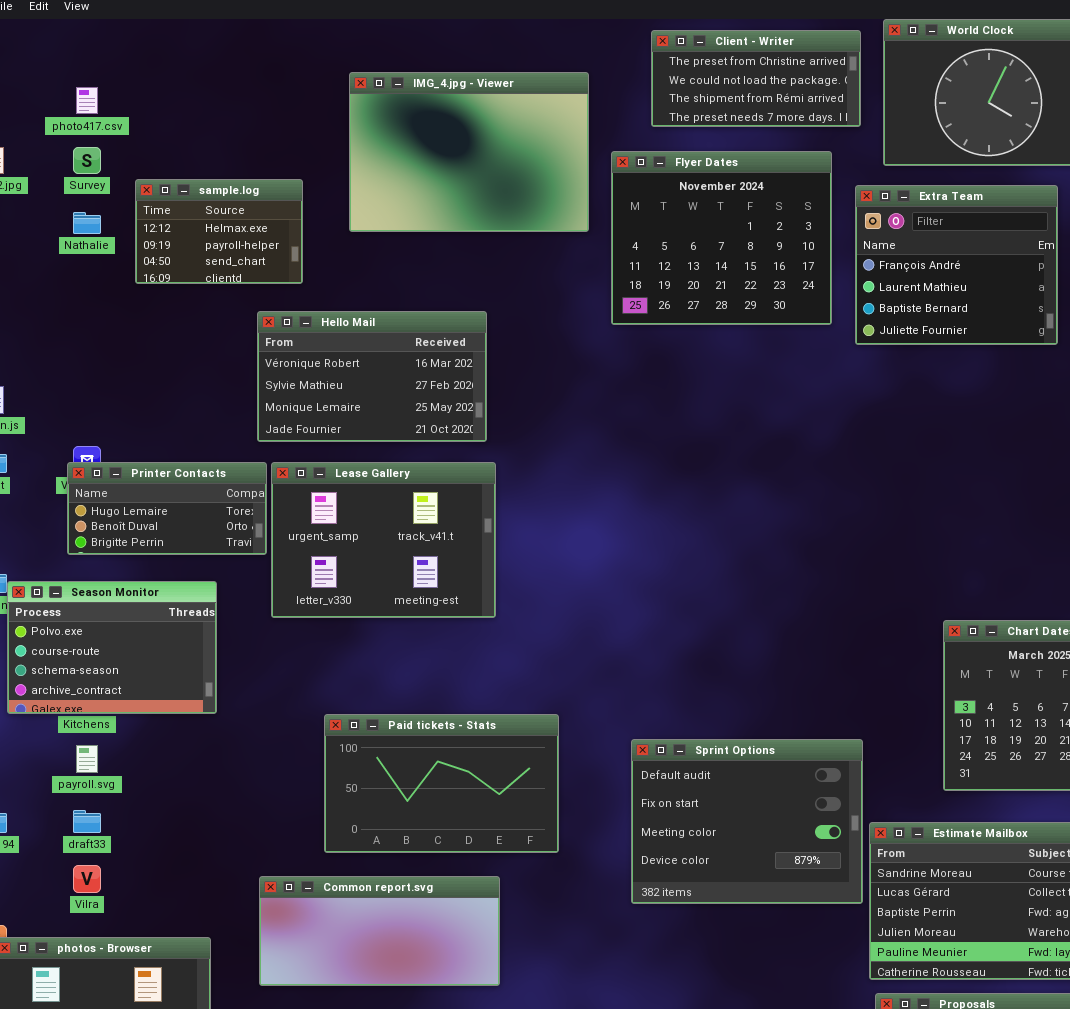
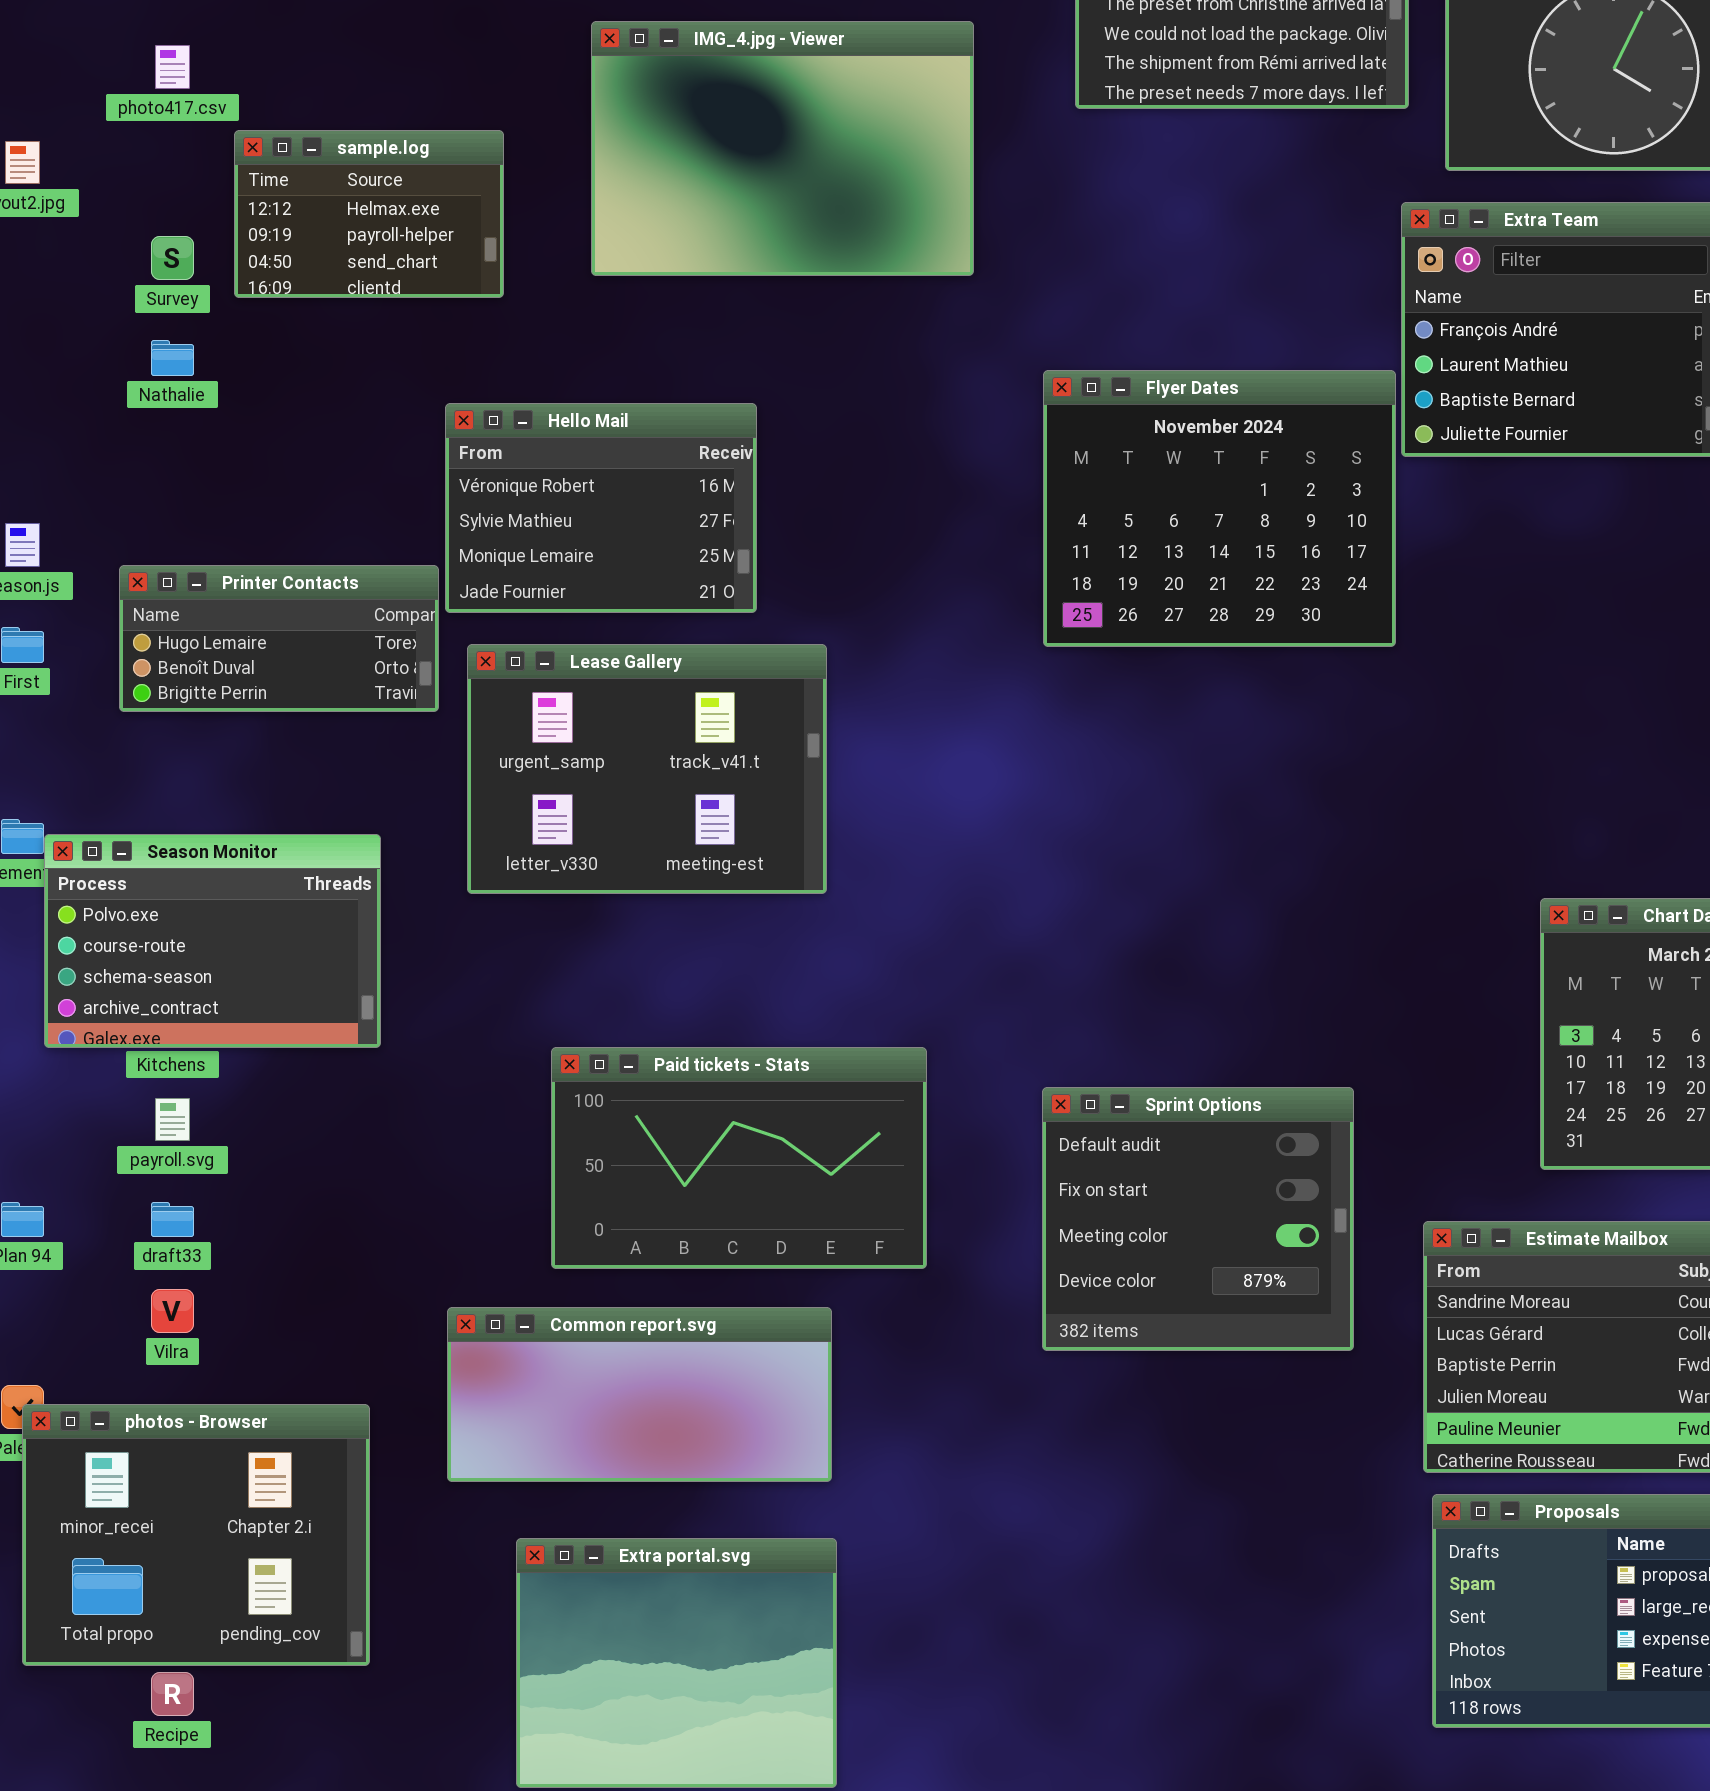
Survey: [73,147,101,174] -> [151,236,194,280], moved
Flyer Dates: [611,151,832,325] -> [1043,370,1396,647], moved
sample.log: [135,179,303,284] -> [234,130,504,298], moved
Nathalie: [73,212,101,234] -> [151,340,194,376], moved
Hello Mail: [257,311,487,442] -> [445,403,757,613], resized
Printer Contacts: [67,462,267,555] -> [119,565,439,712], moved
Sprint Options: [631,739,863,904] -> [1042,1087,1354,1351], resized

